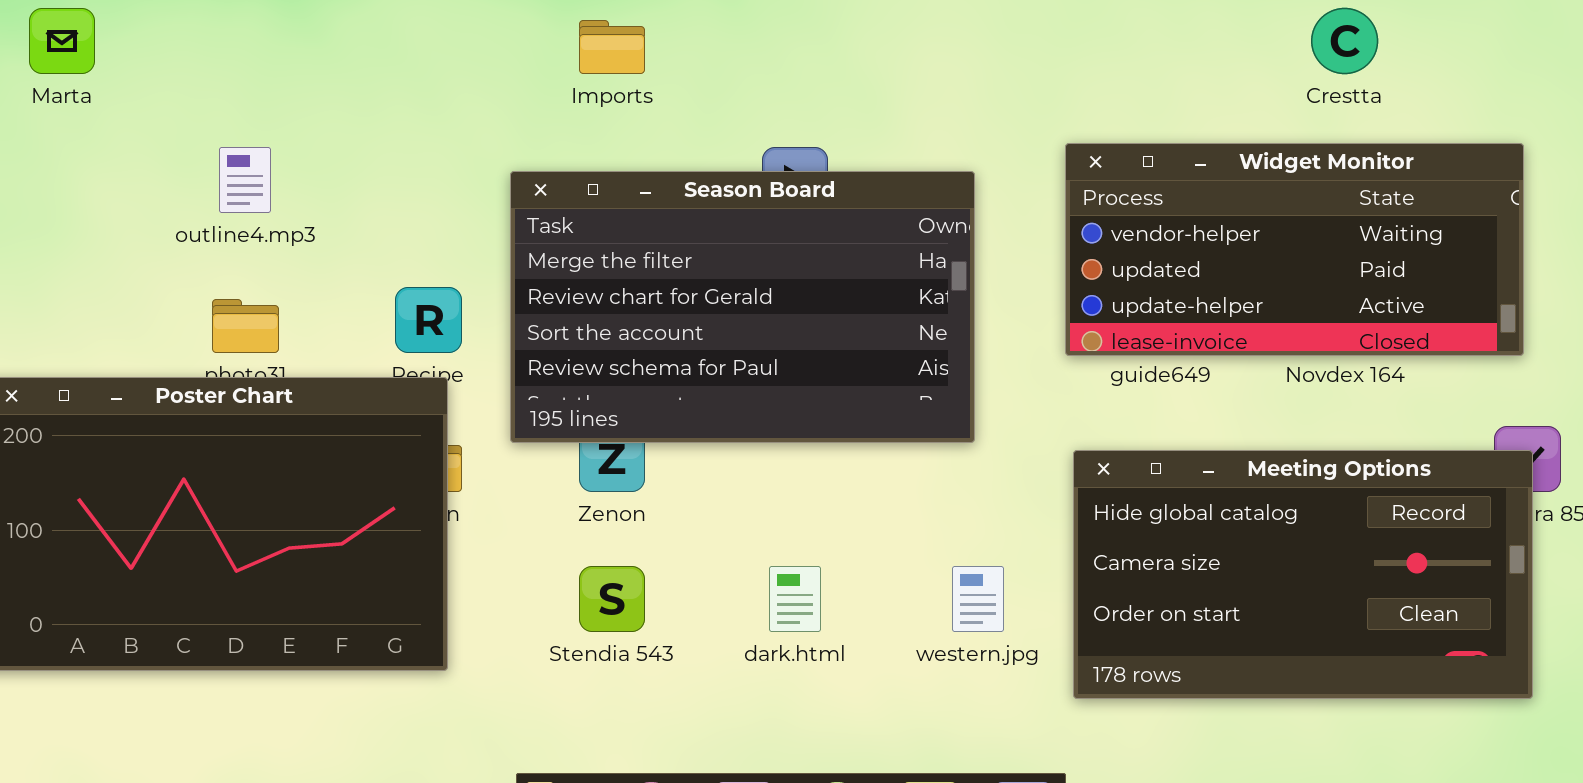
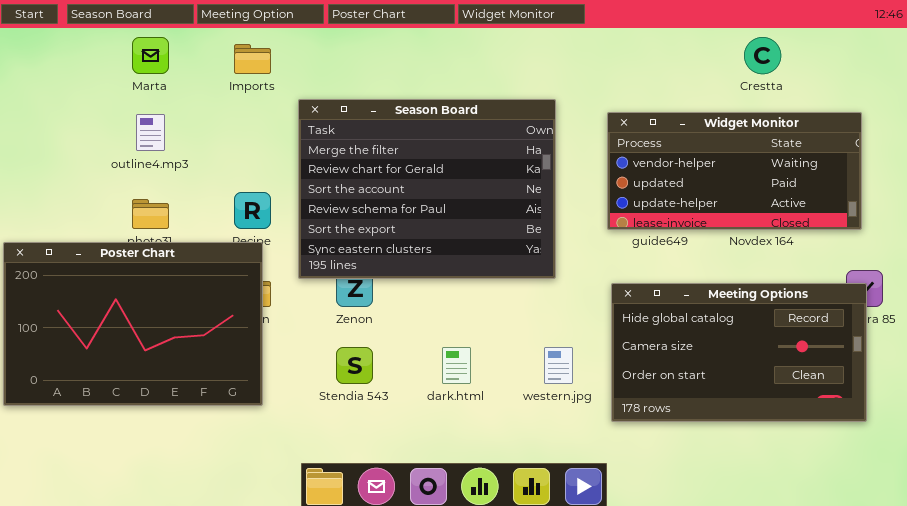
Marta: [29,8,95,74] -> [132,37,169,74], moved
Imports: [579,20,645,74] -> [234,44,271,74], moved
Season Board: [510,171,975,443] -> [298,99,556,279], resized

